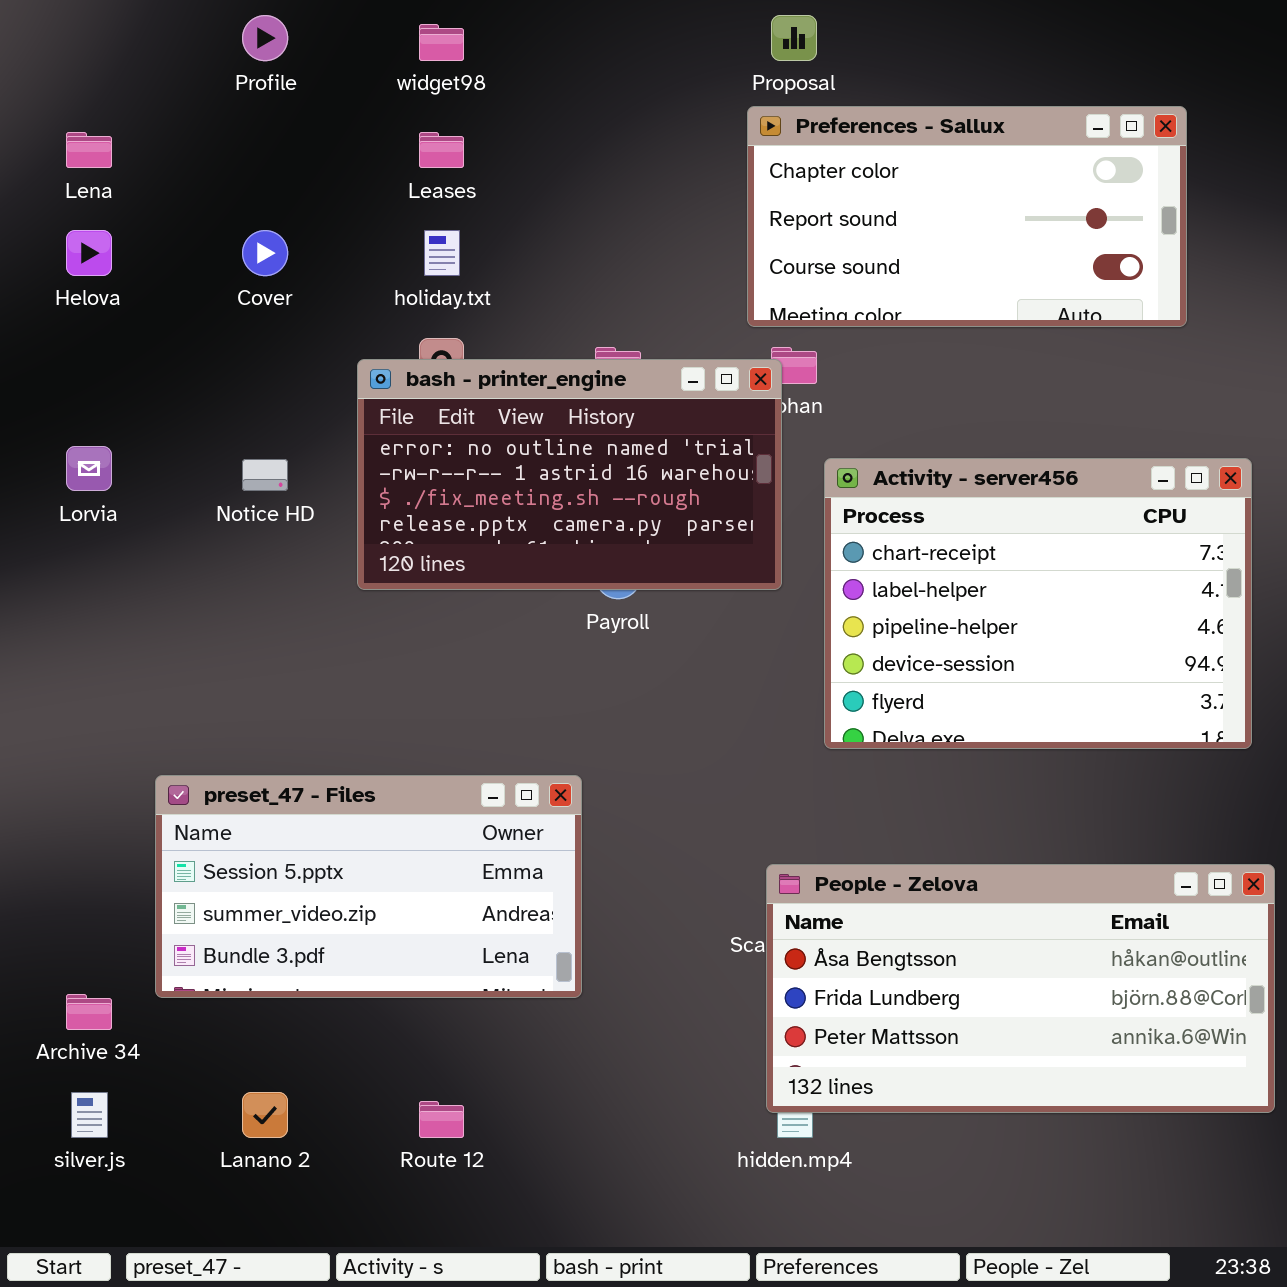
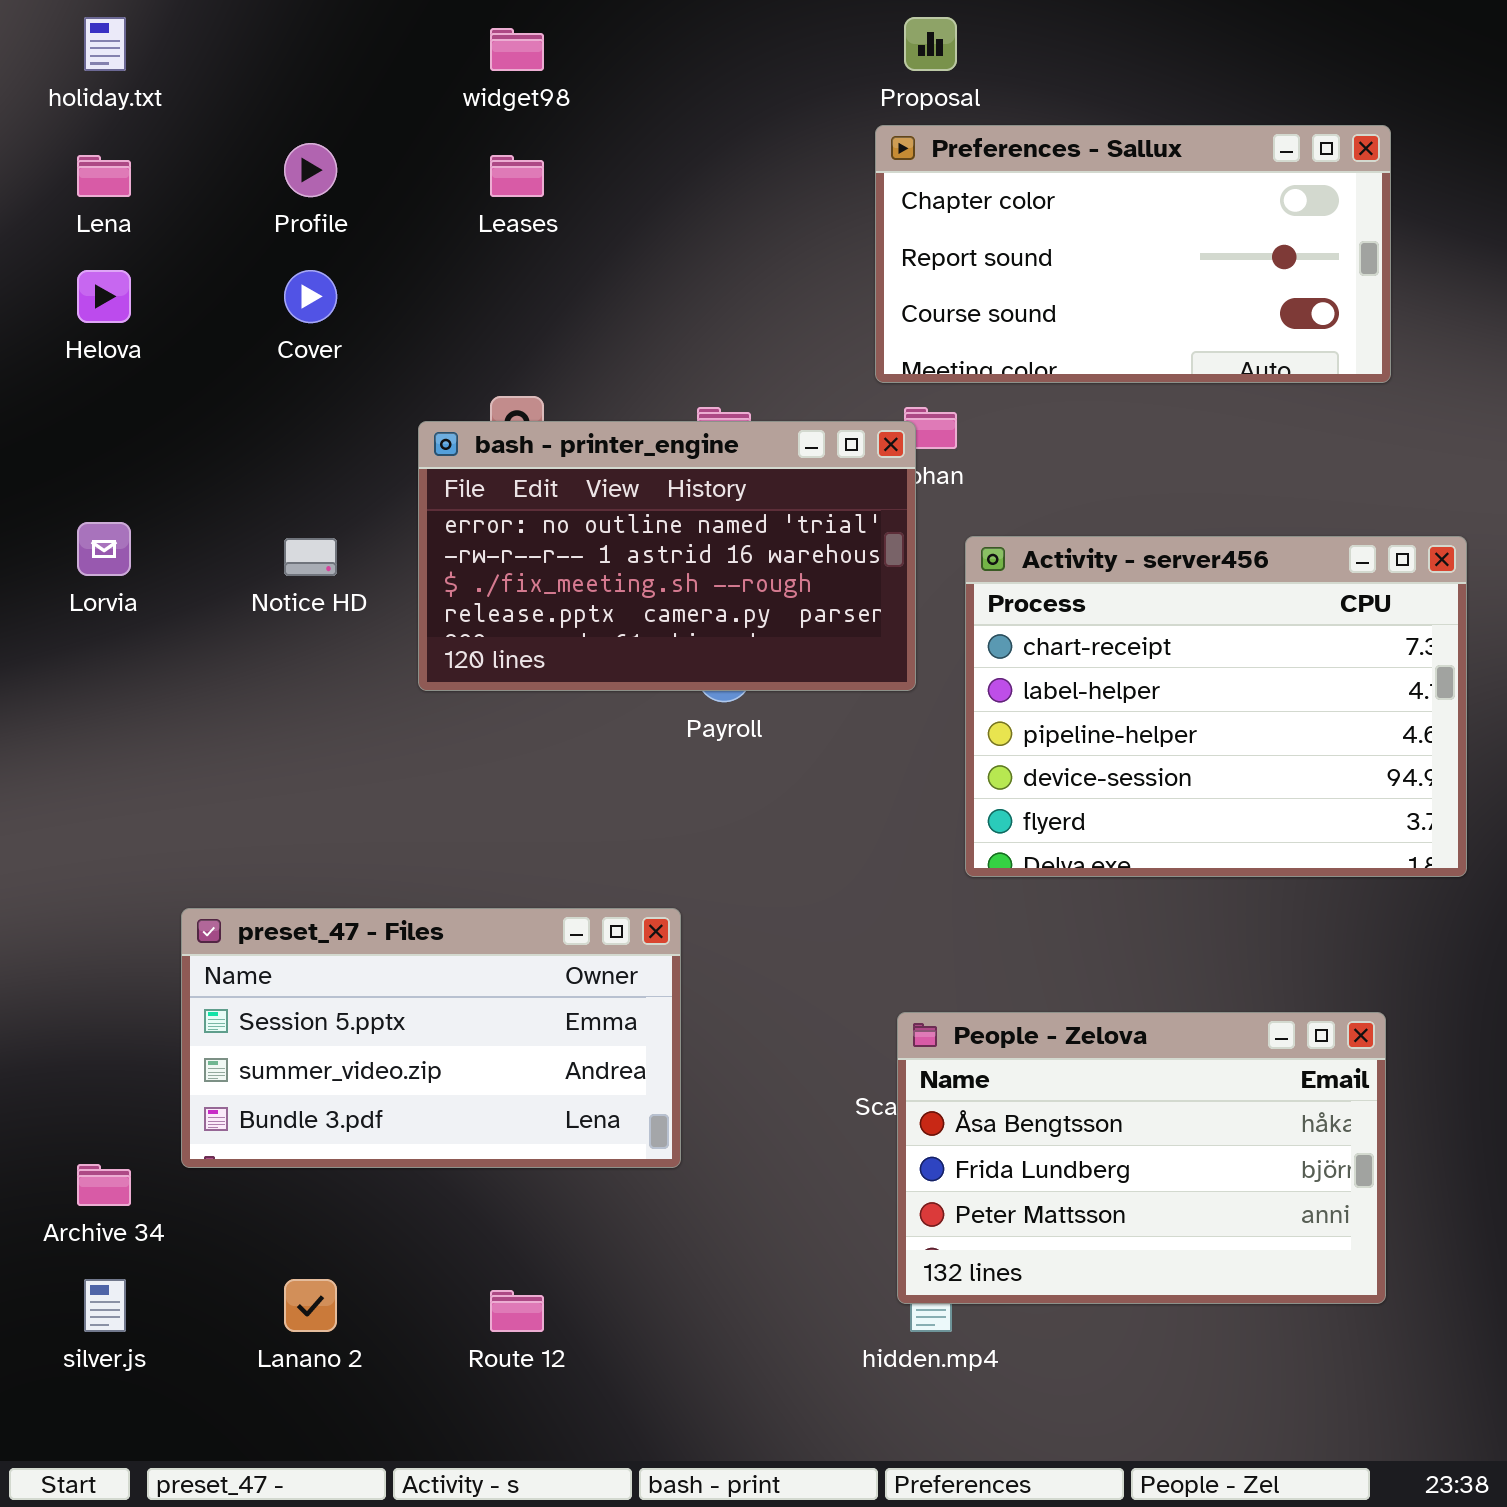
Profile: [242,15,288,61] -> [284,143,337,197], moved
holiday.txt: [424,230,460,276] -> [84,17,126,71], moved
People - Zelova: [766,864,1275,1113] -> [897,1012,1386,1304], resized

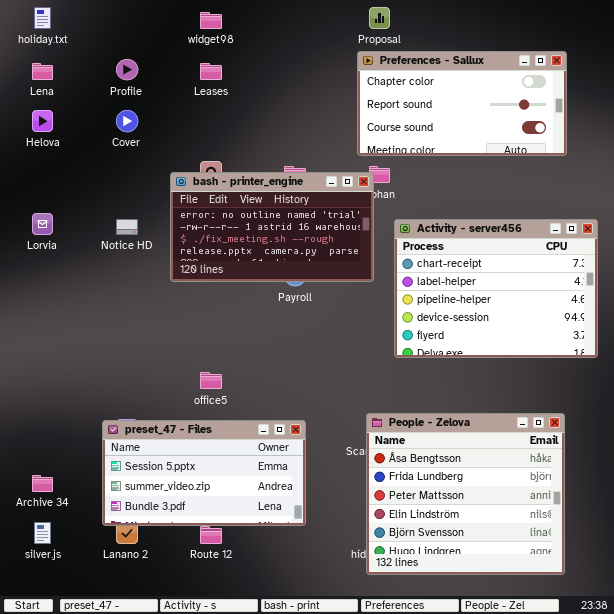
preset_47 - Files: [181,908,681,1168] -> [102,420,306,526], moved
People - Zelova: [897,1012,1386,1304] -> [366,413,565,575], resized

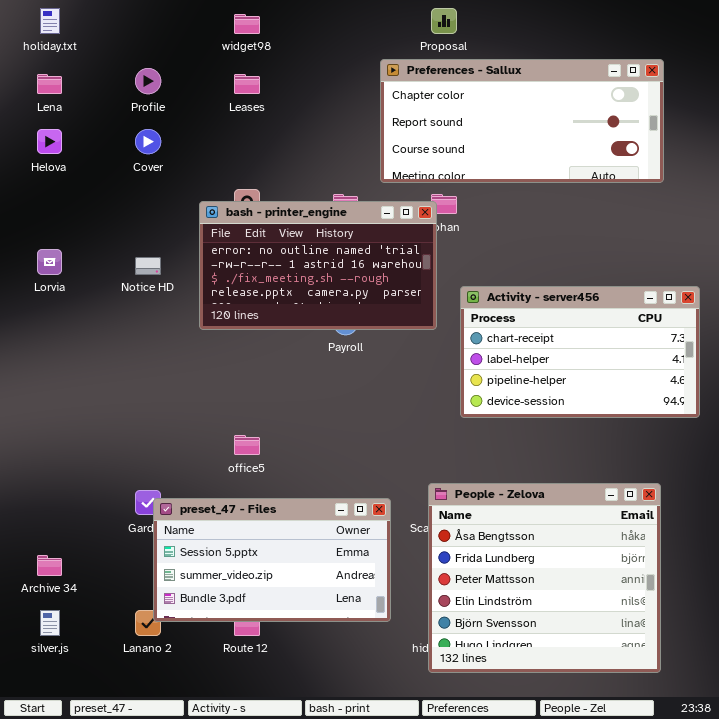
Preferences - Sallux: [357,51,567,156] -> [380,59,664,183], resized
Activity - server456: [394,219,598,358] -> [460,286,700,418], resized
preset_47 - Files: [102,420,306,526] -> [153,498,391,622], moved

